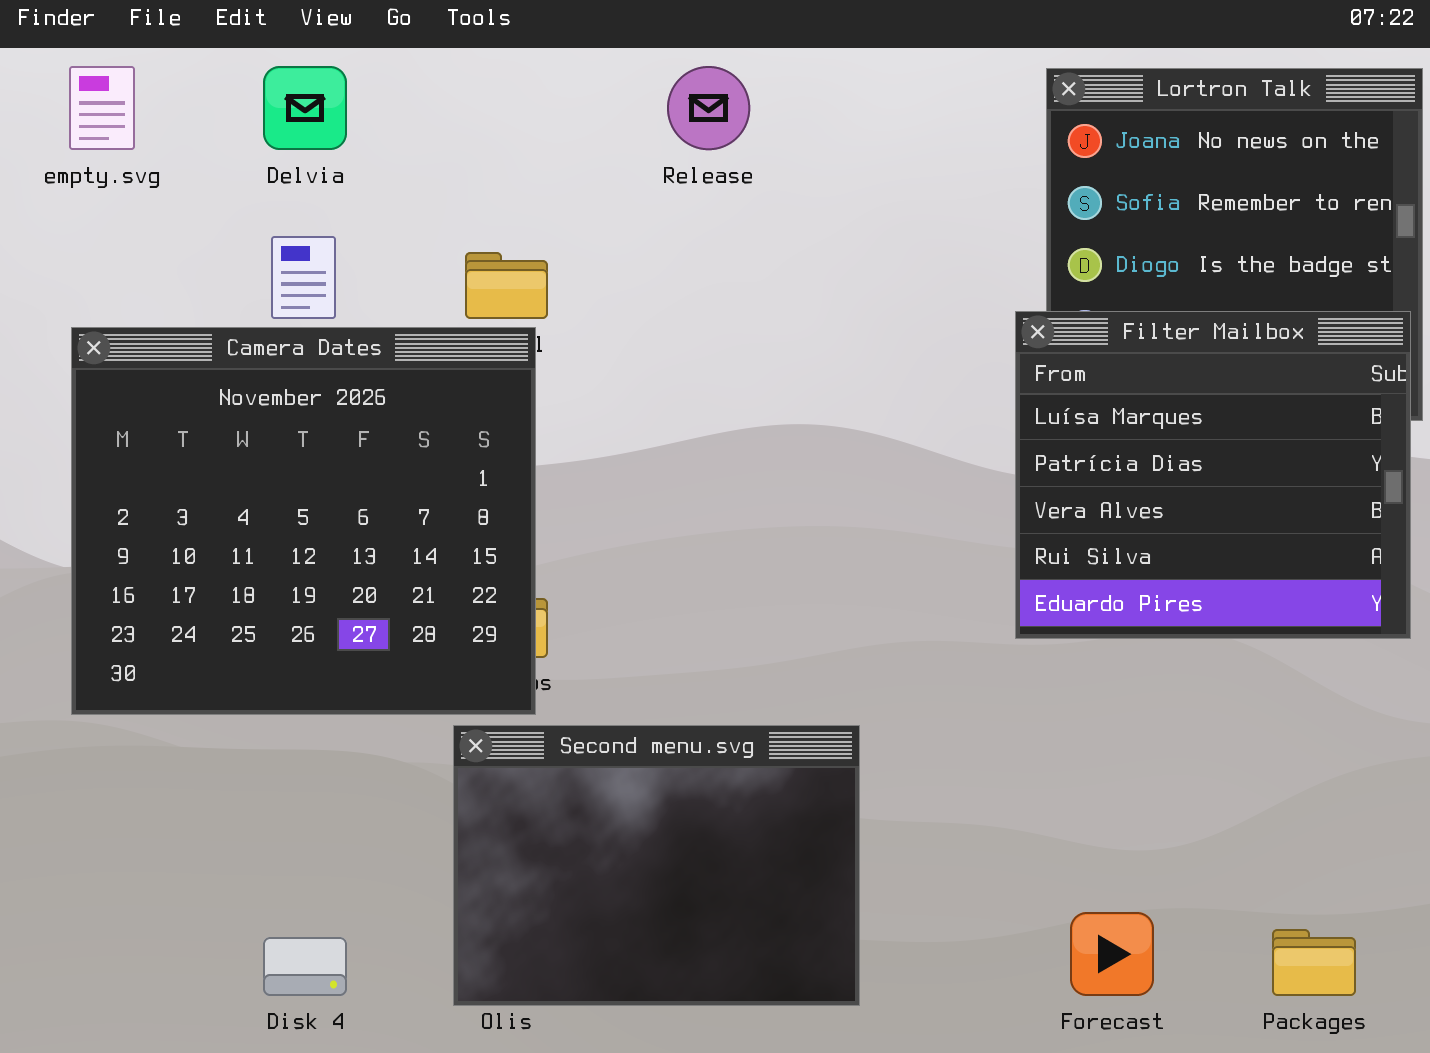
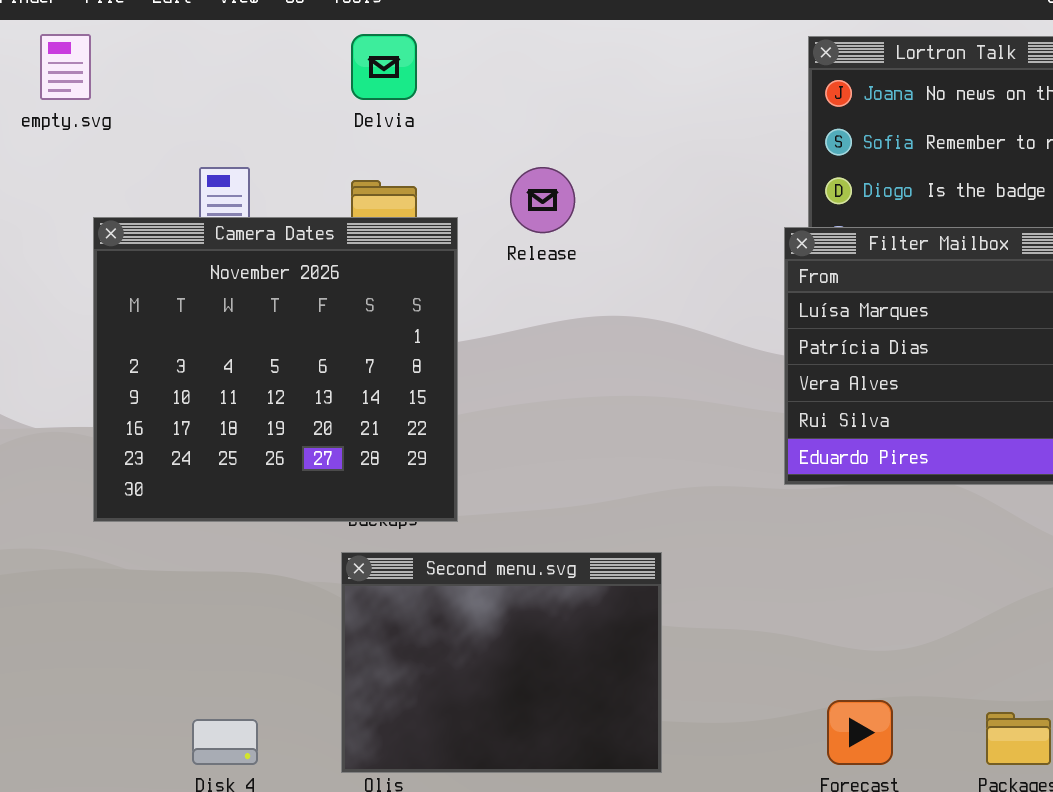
Delvia: [263,66,347,150] -> [351,34,417,100], moved
Release: [667,66,750,150] -> [510,167,575,233], moved
Camera Dates: [71,327,536,715] -> [93,217,458,522], moved

